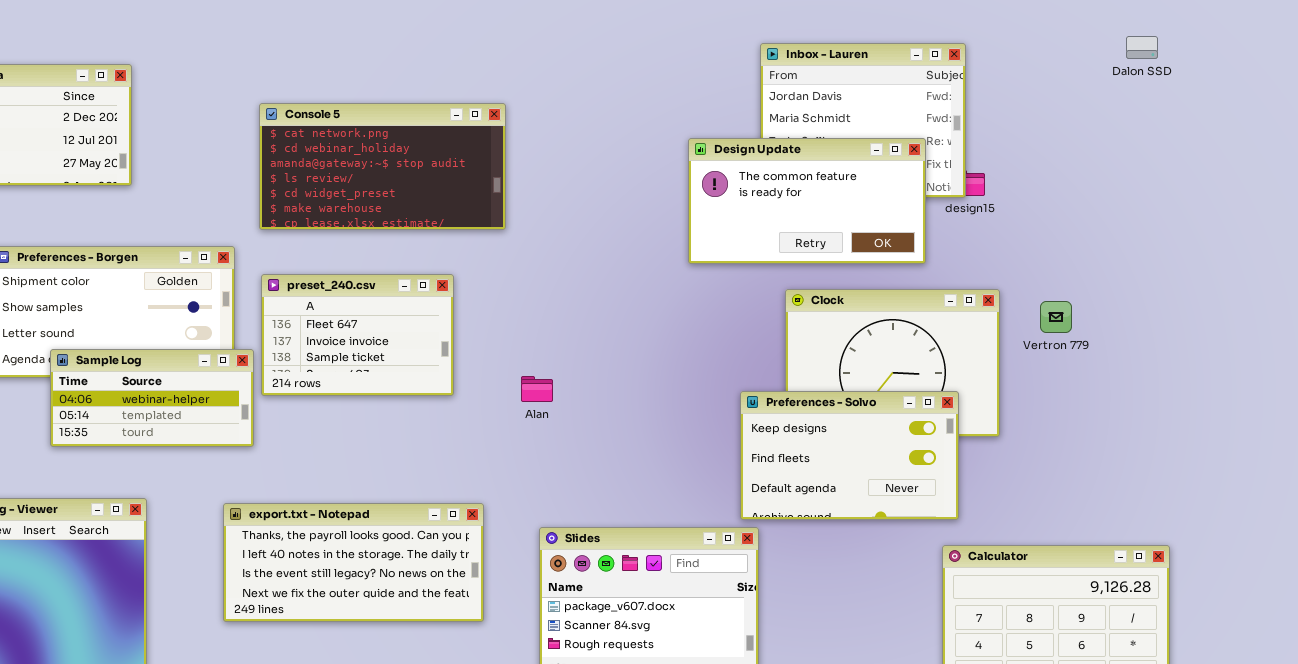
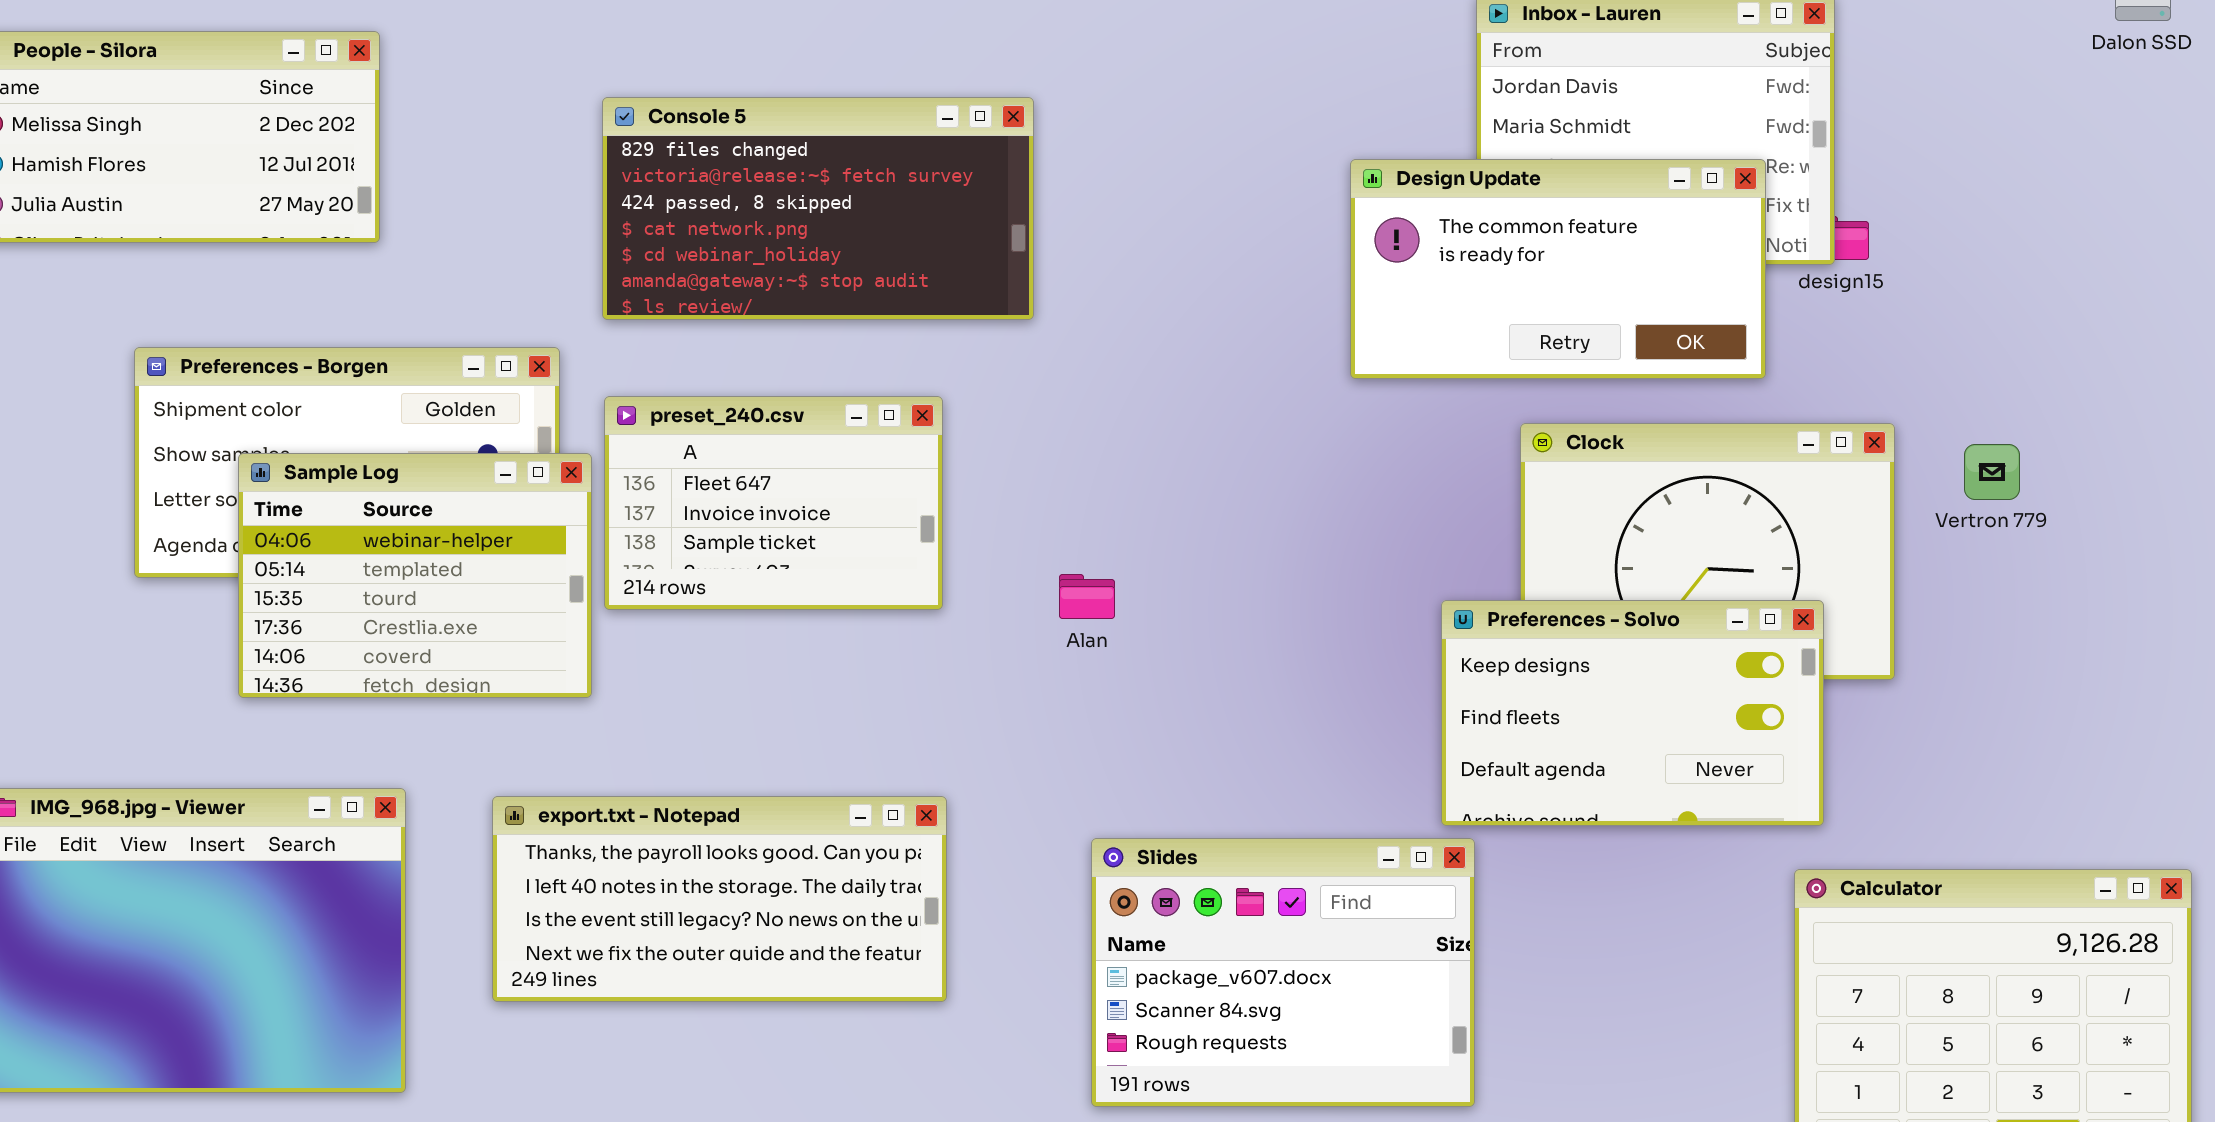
Console 5: [259,103,506,230] -> [602,97,1034,320], scrolled up 3 rows
Sample Log: [50,349,254,447] -> [238,453,592,698], resized
export.txt - Notepad: [223,503,484,622] -> [492,796,947,1002], moved

